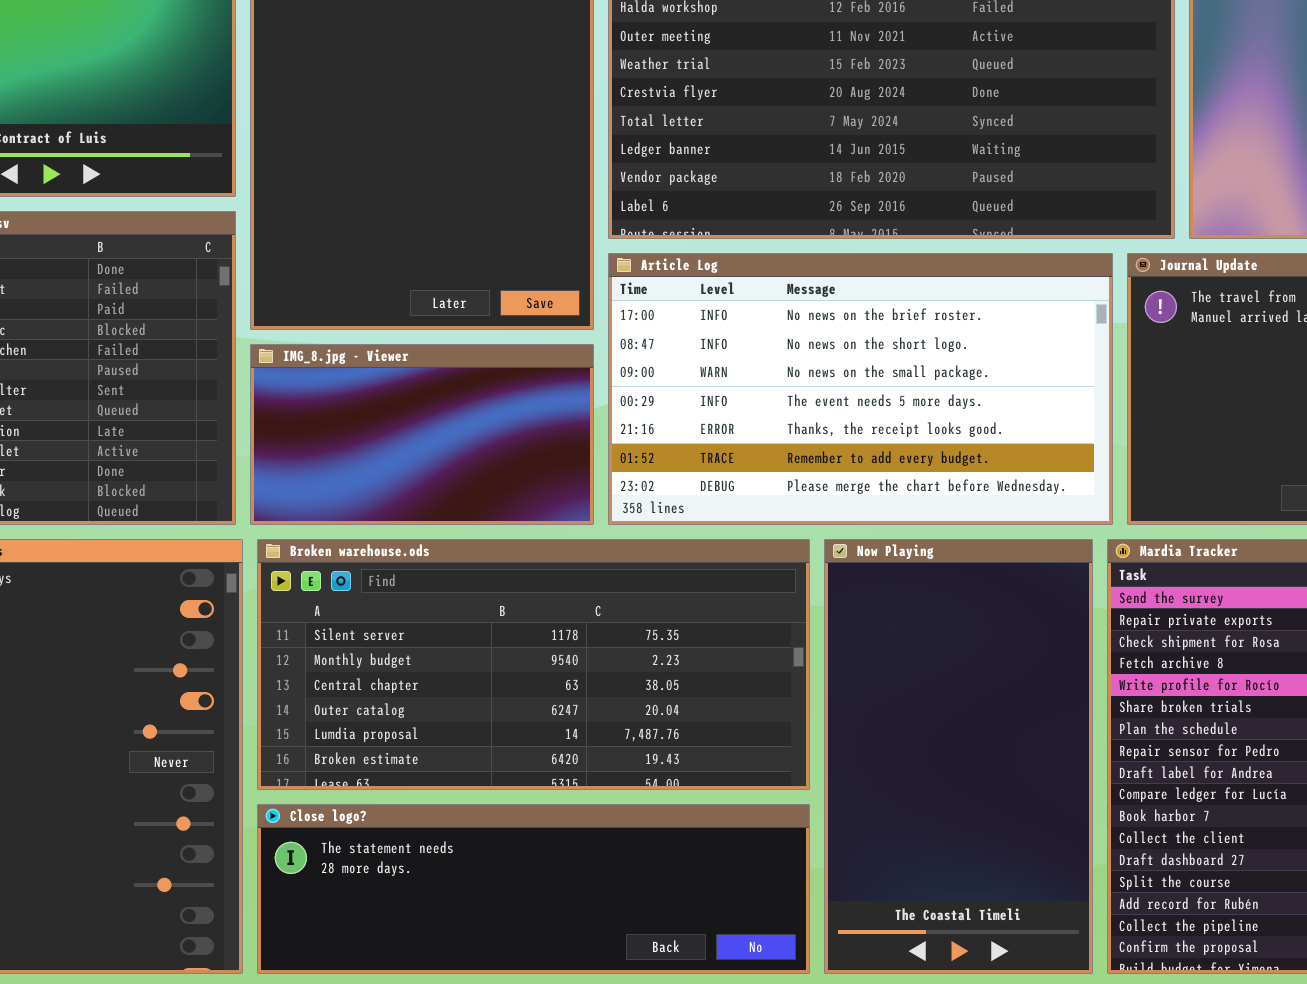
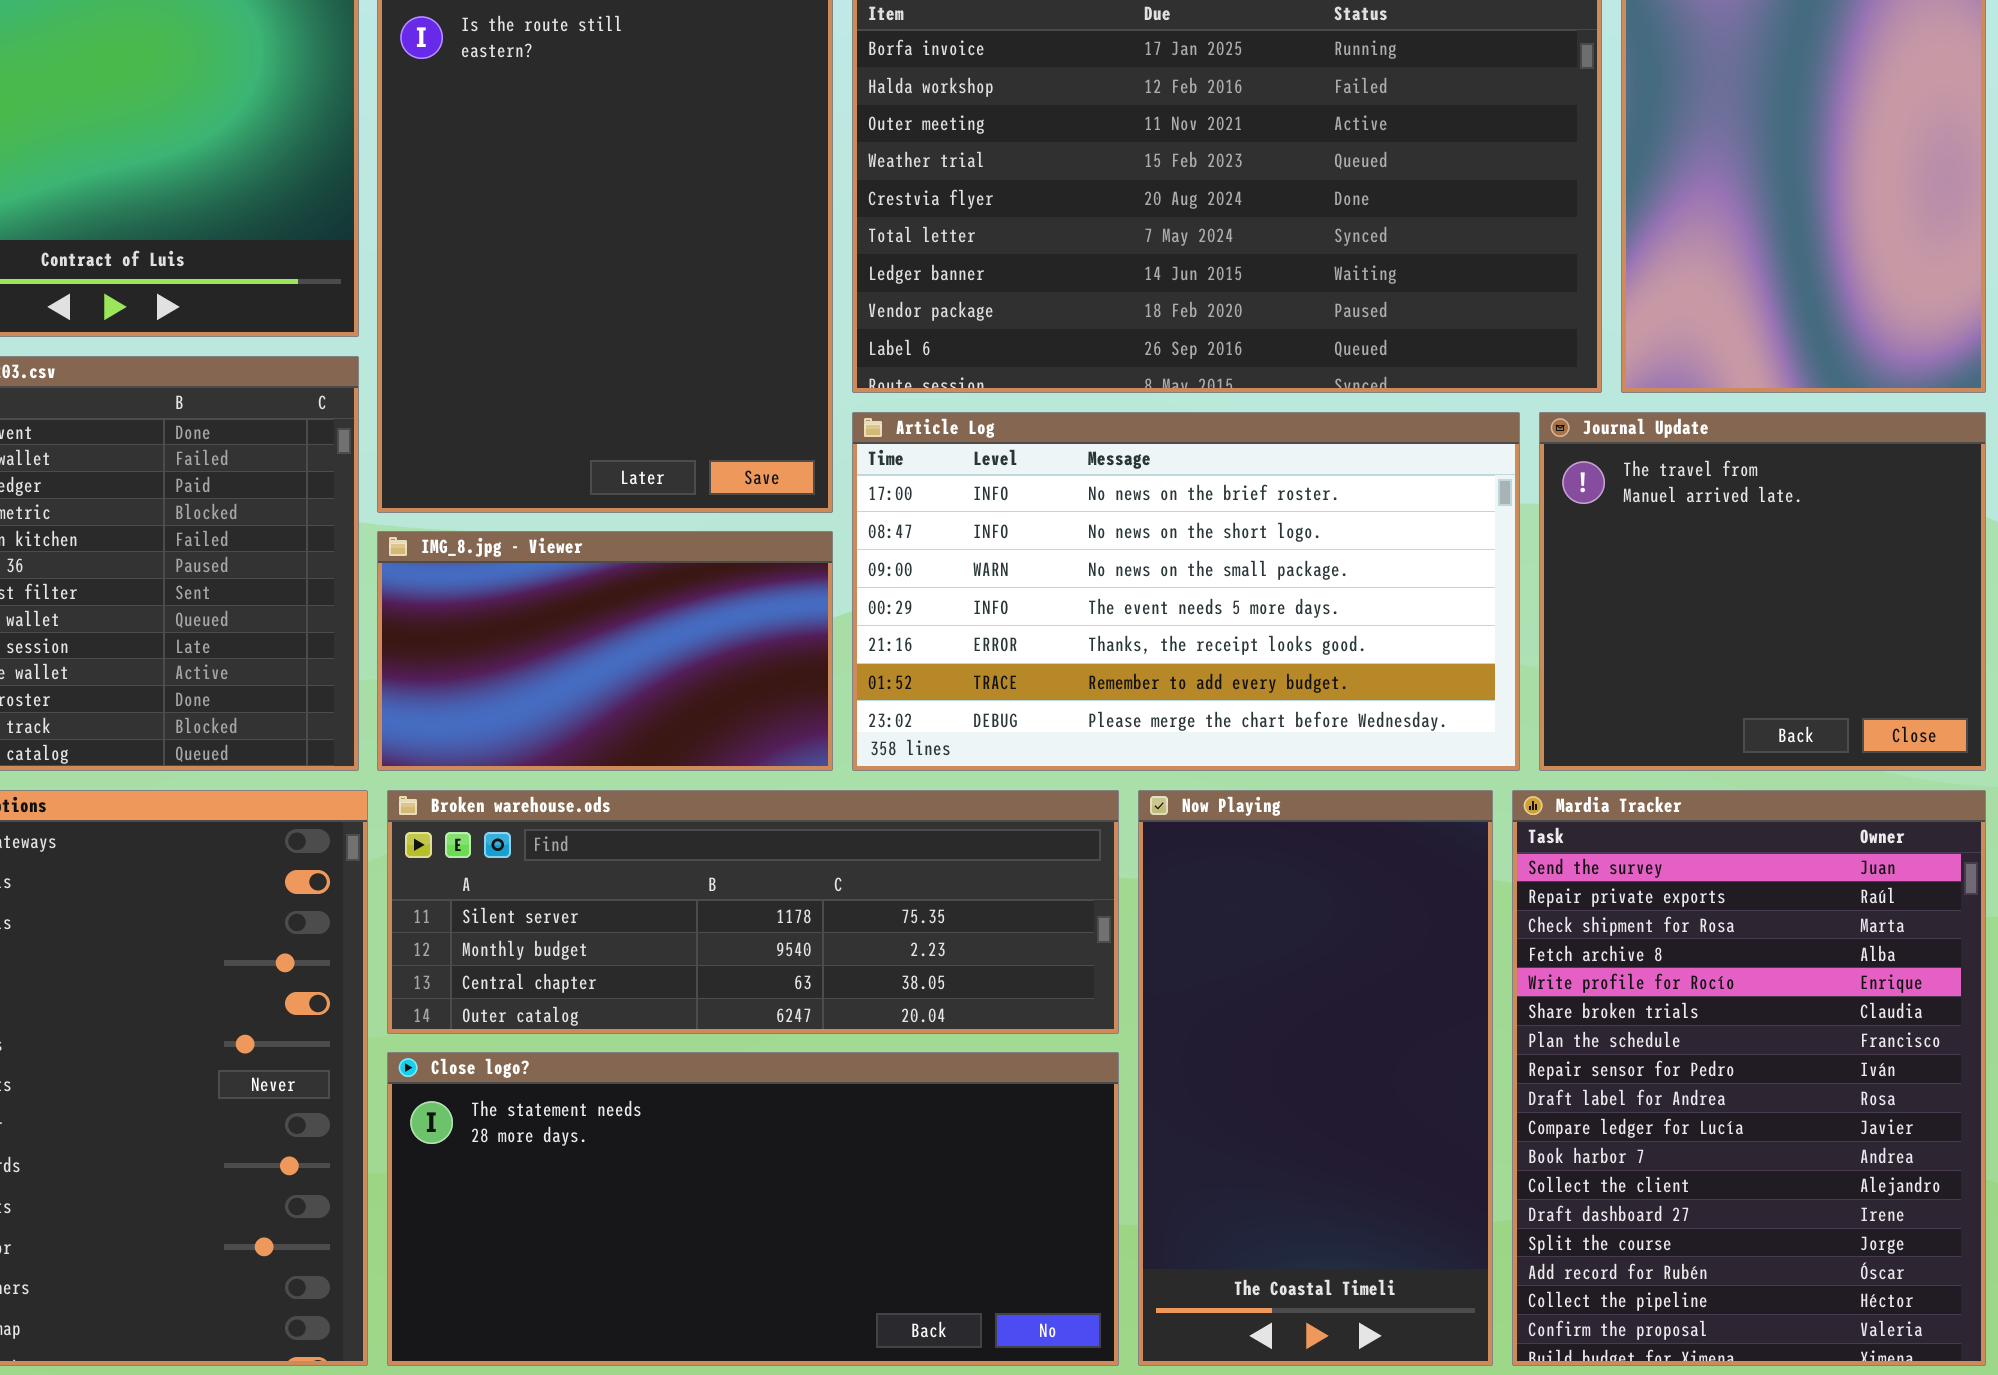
Broken warehouse.ods: [257,539,810,790] -> [387,790,1119,1034], resized
Close logo?: [257,804,810,974] -> [387,1052,1119,1366], resized

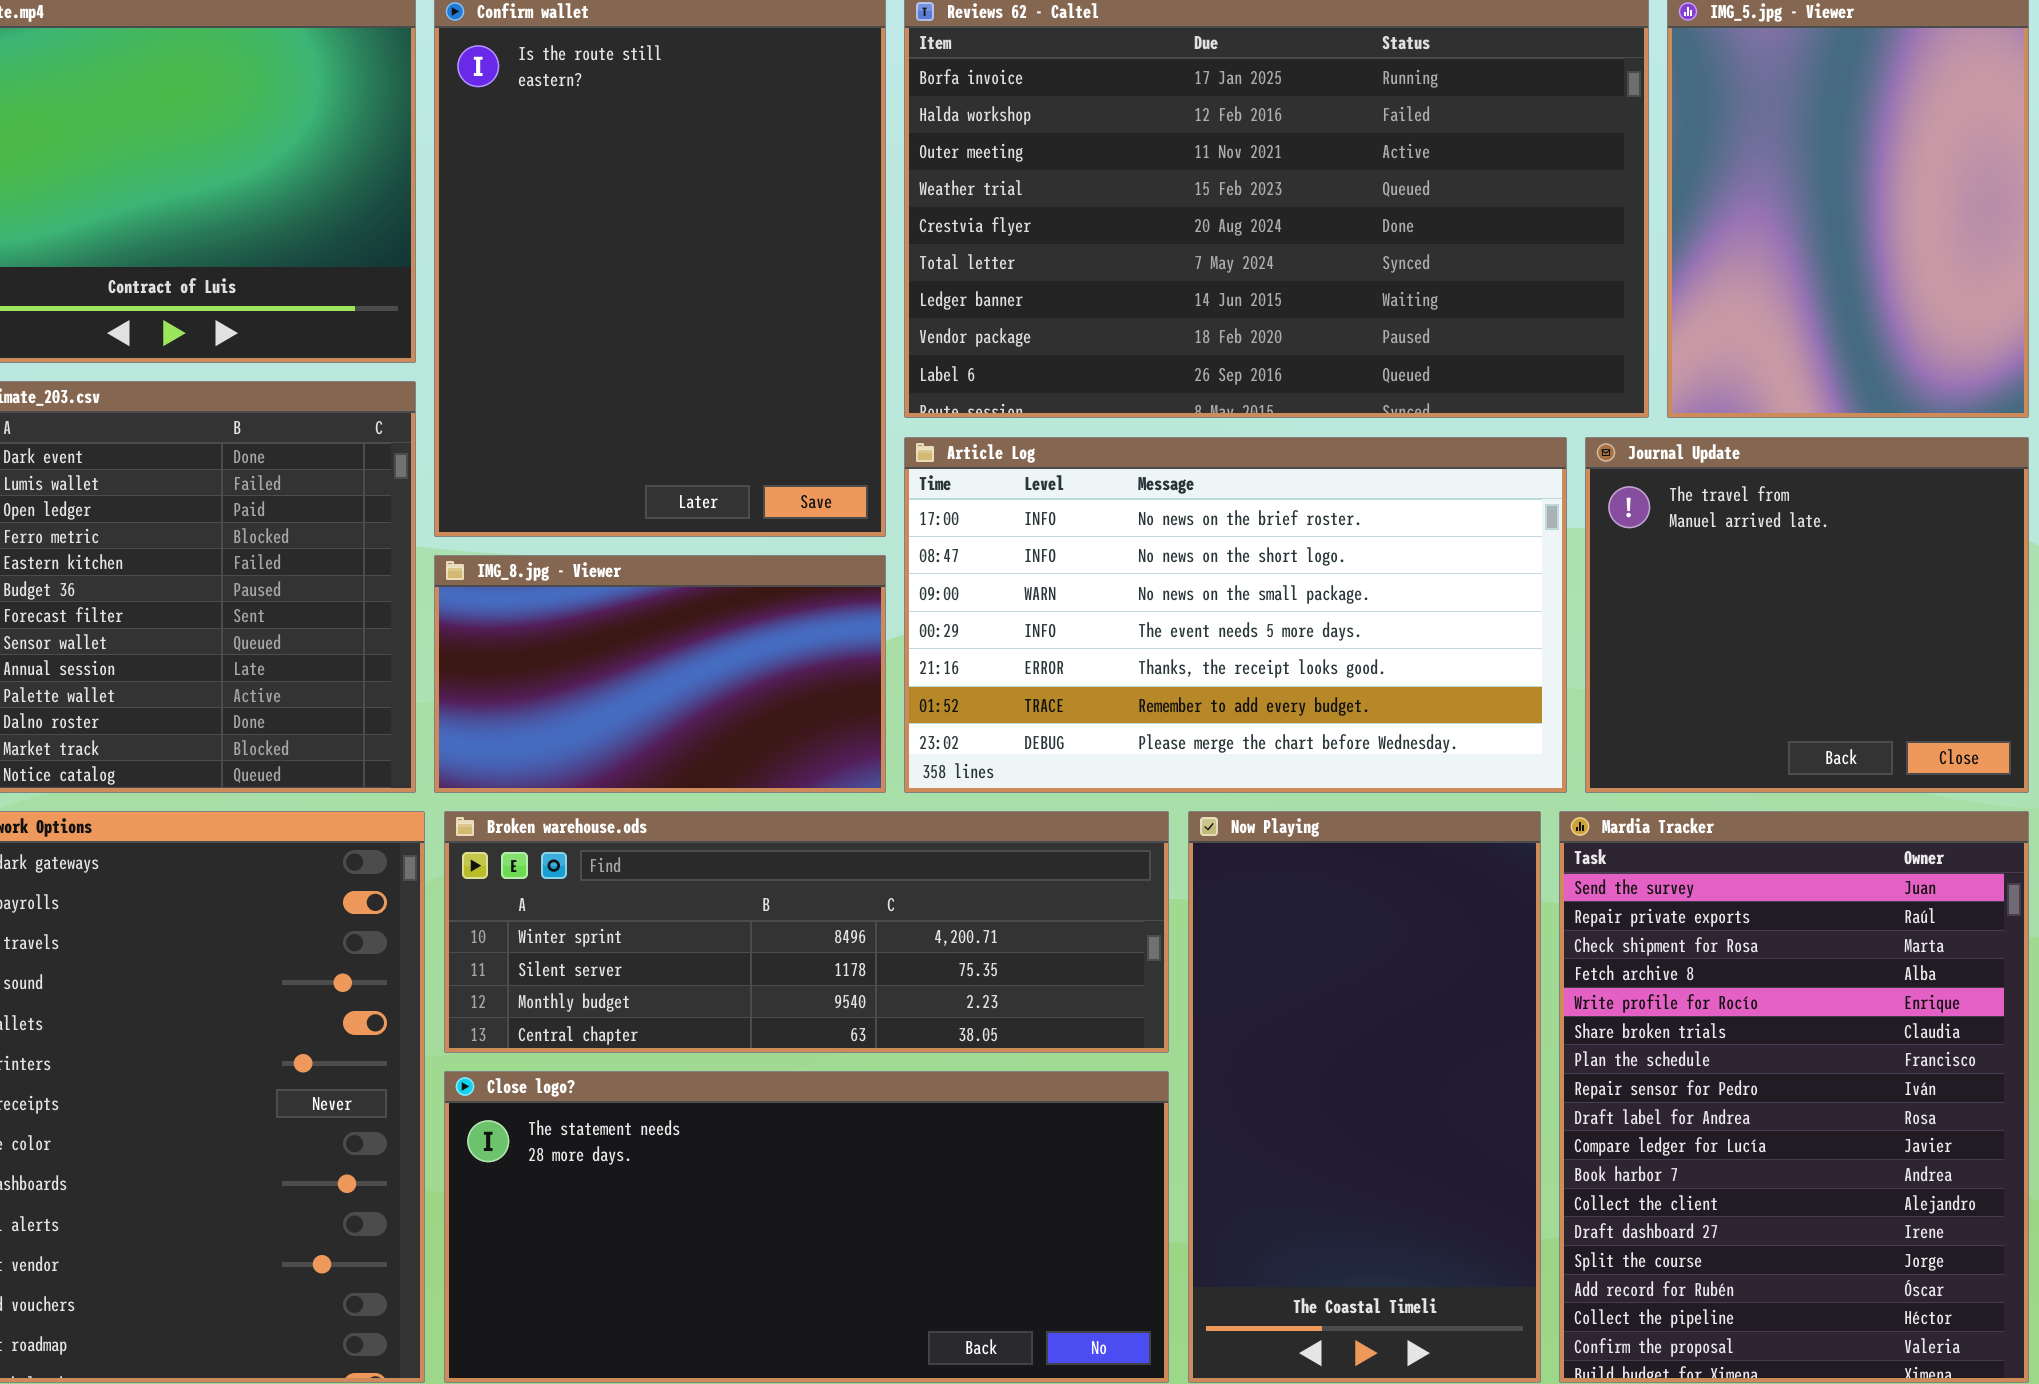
Broken warehouse.ods: [387,790,1119,1034] -> [444,811,1169,1053], scrolled up 1 row

